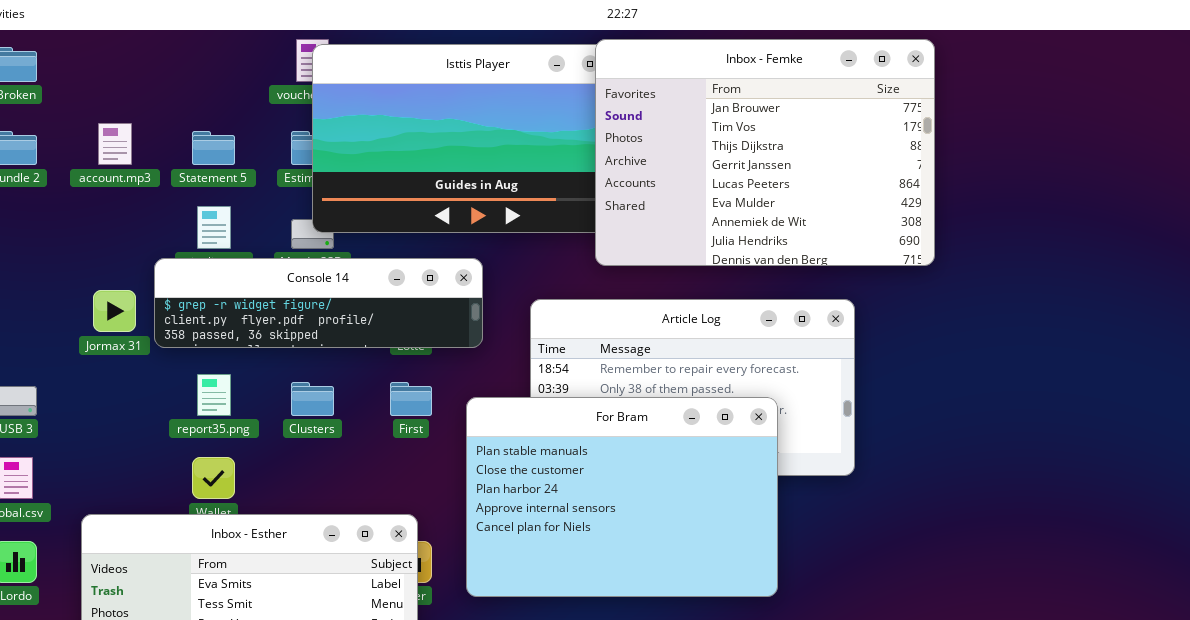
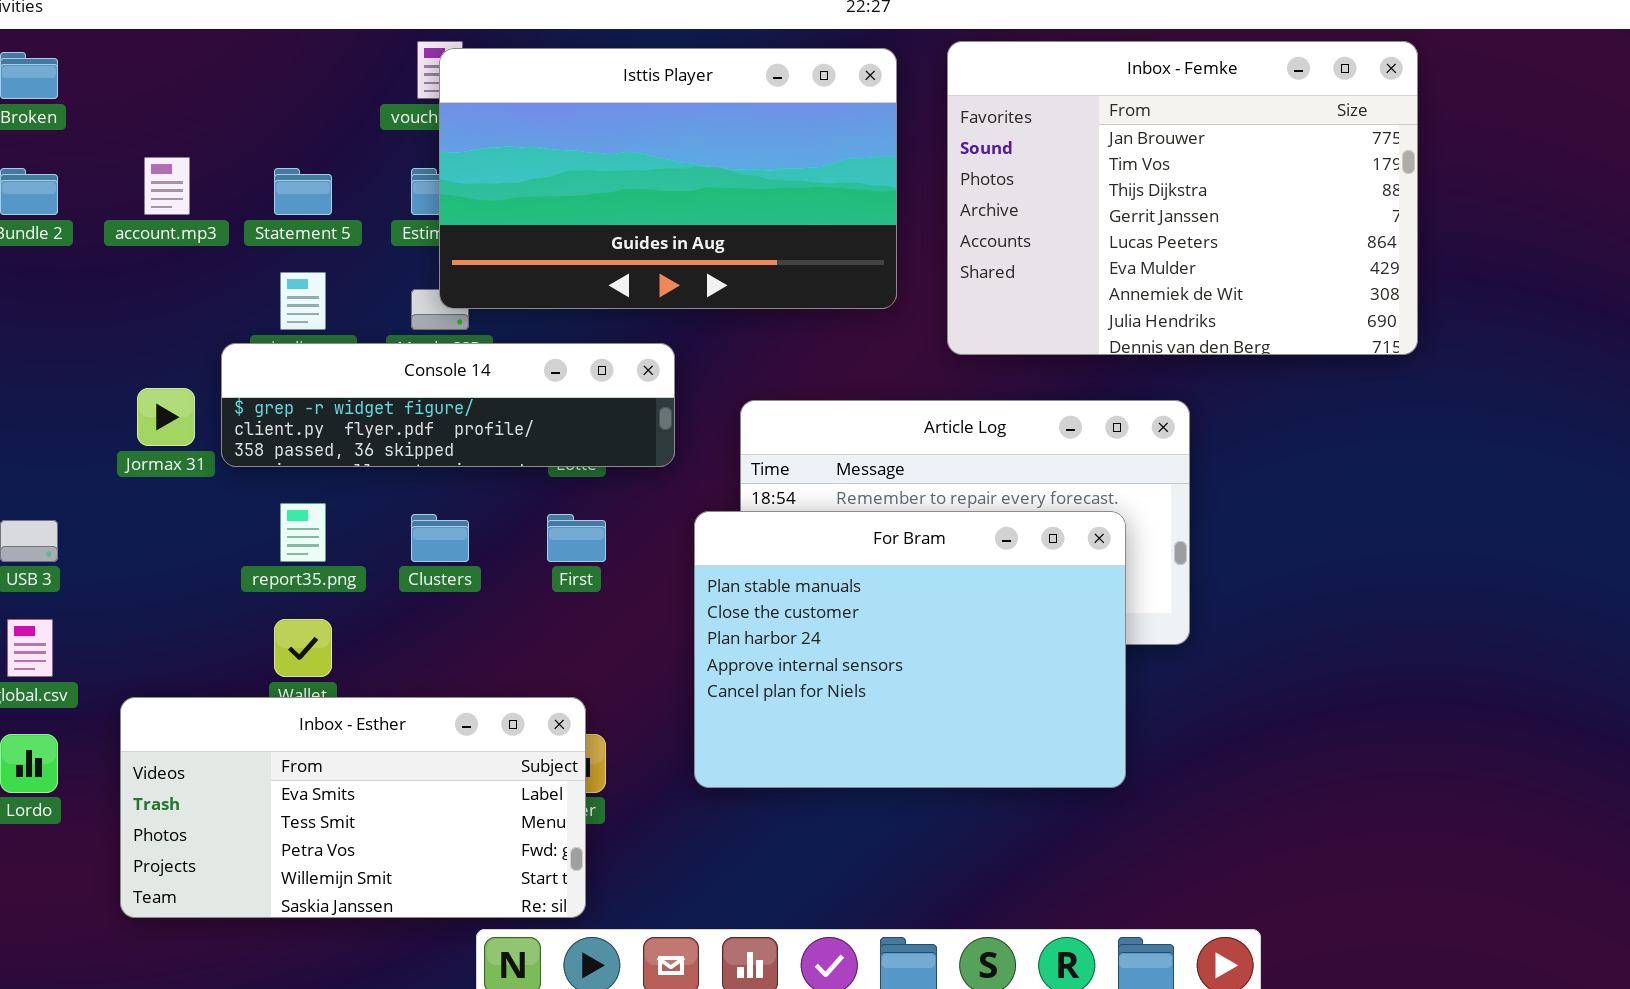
Inbox - Femke: [595,39,935,266] -> [947,41,1418,355], moved
For Bram: [466,397,778,597] -> [694,511,1126,788], moved

